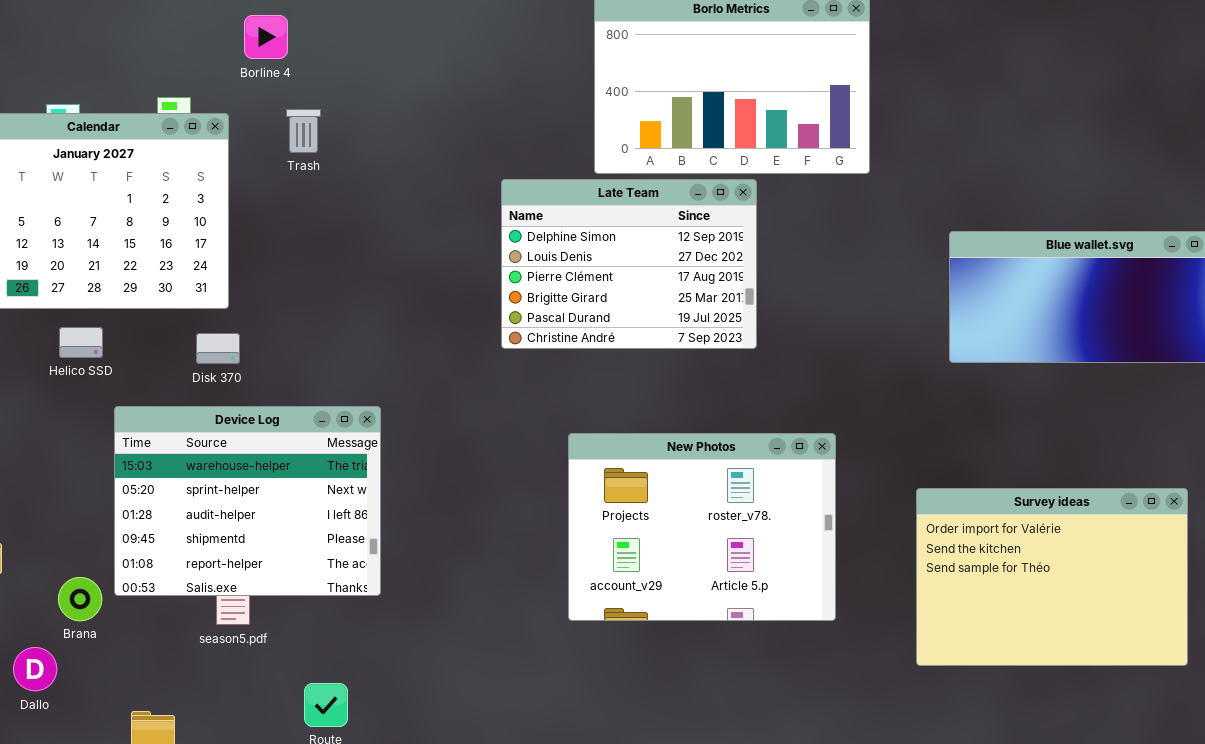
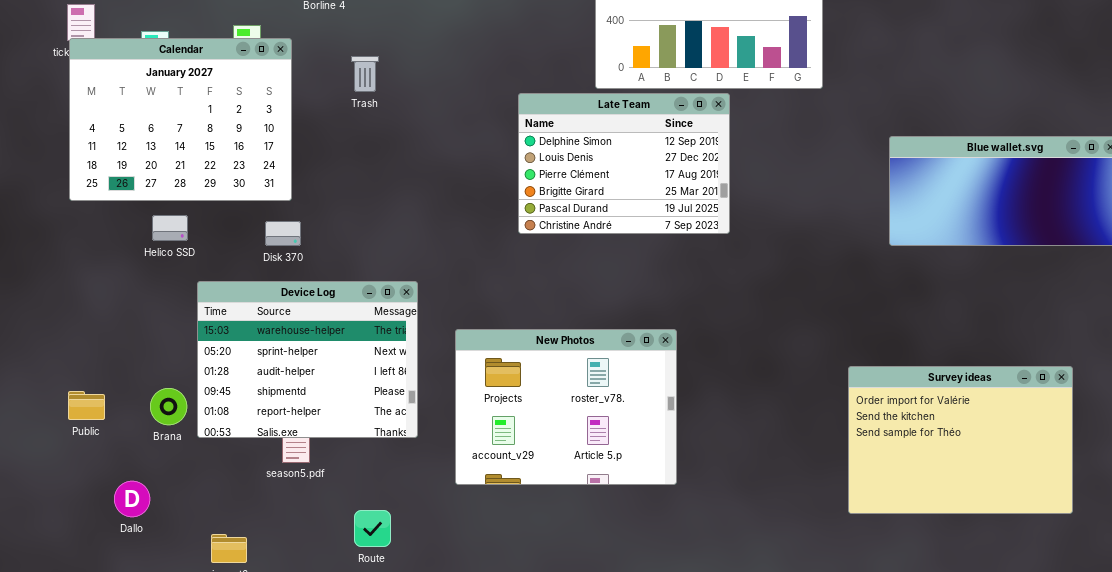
Trash: [286,109,321,153] -> [351,56,379,92], moved
New Photos: [568,433,836,621] -> [455,329,677,485], moved
Survey ideas: [916,488,1188,666] -> [848,366,1073,514], moved
Brana: [58,577,102,621] -> [150,388,187,425], moved

